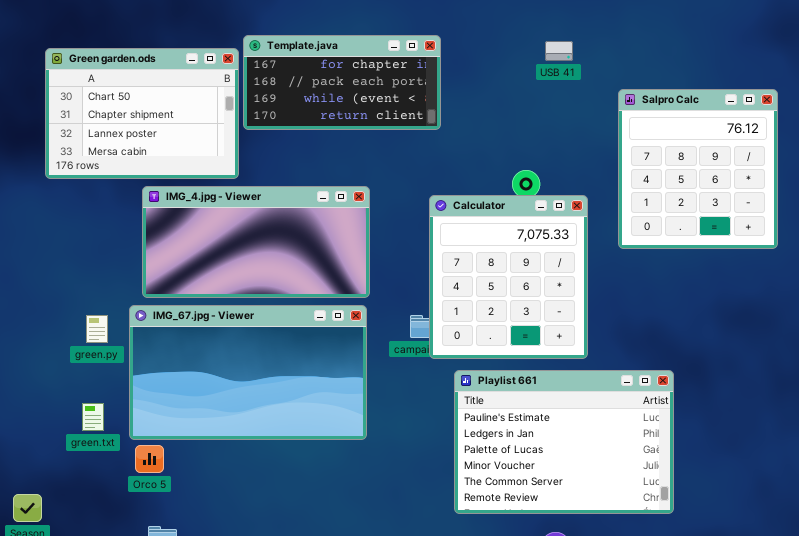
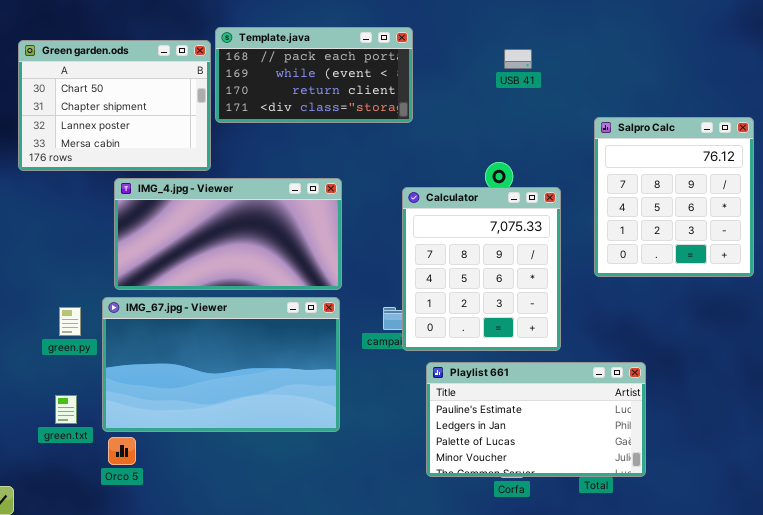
Template.java: [243,35,441,130] -> [215,27,413,123], scrolled down 1 row
USB 41: [545,41,573,61] -> [504,49,532,69], moved
Salpro Calc: [618,89,778,249] -> [594,117,754,277], moved
Playlist 661: [454,370,674,514] -> [426,362,646,477], resized

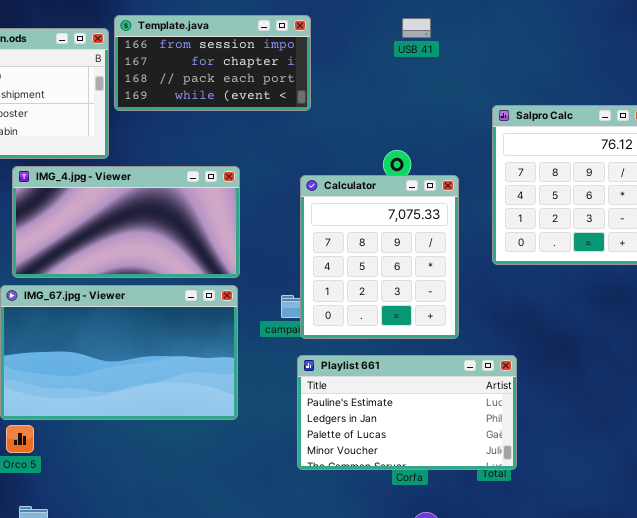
Template.java: [215,27,413,123] -> [114,15,311,111], scrolled up 2 rows
USB 41: [504,49,532,69] -> [402,18,431,38], moved
Playlist 661: [426,362,646,477] -> [297,355,517,470], moved

